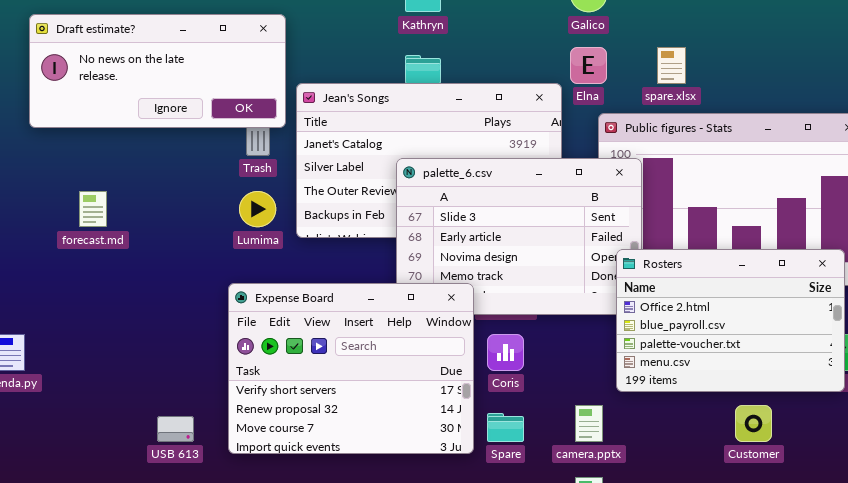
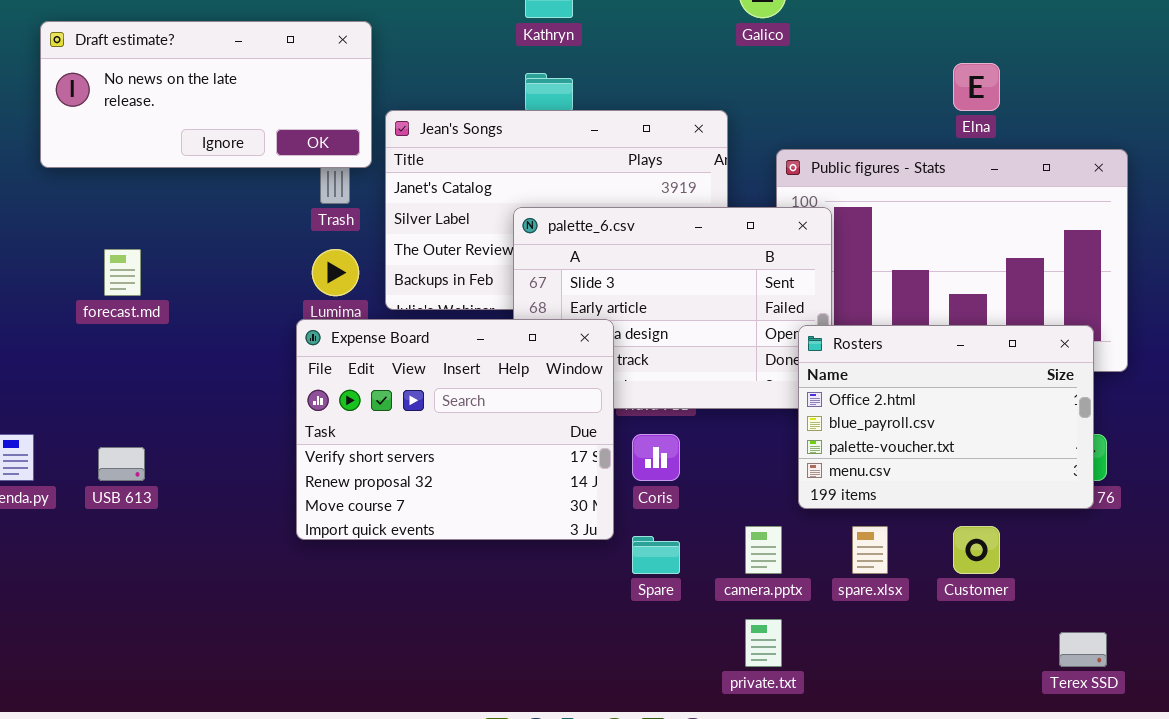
Elna: [570,47,607,84] -> [953,63,1000,111], moved
spare.xlsx: [657,47,686,84] -> [852,526,888,574], moved
Expense Board: [228,283,474,454] -> [296,319,614,540], moved
USB 613: [157,416,194,442] -> [98,447,145,481], moved

